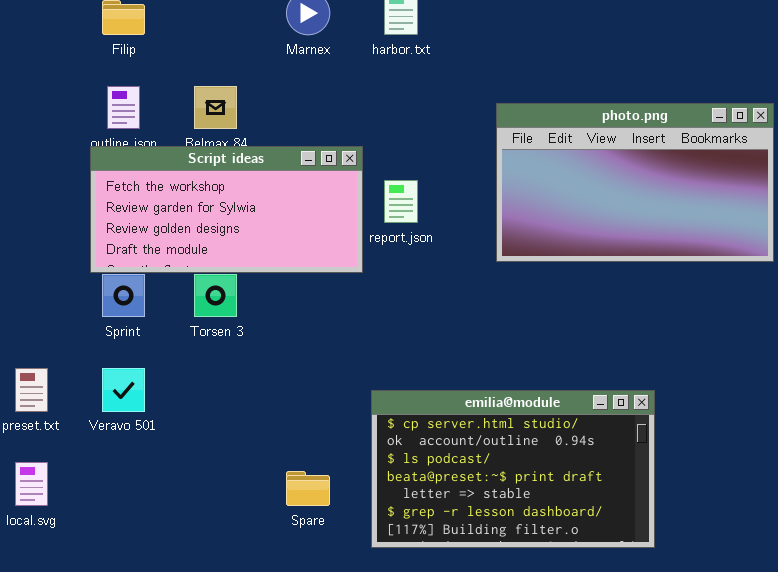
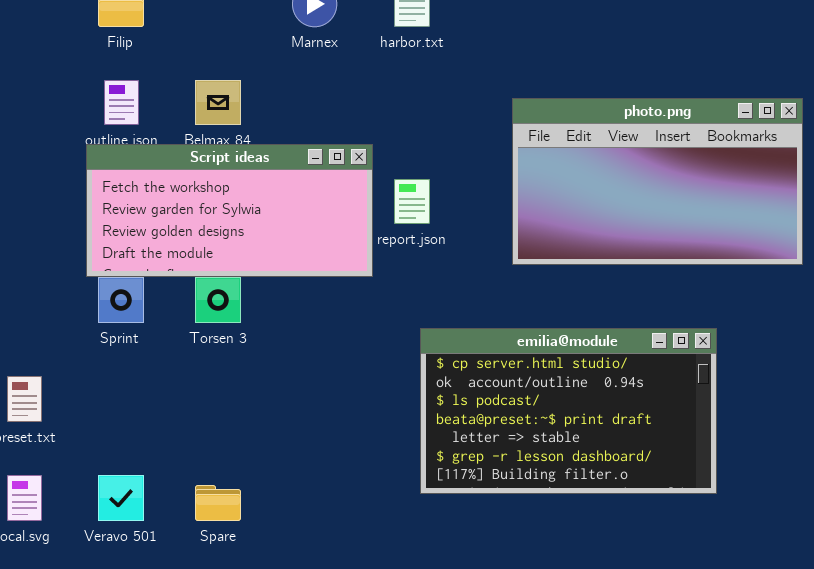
Veravo 501: [102,368,145,412] -> [98,475,144,521], moved
emilia@module: [371,390,655,548] -> [420,328,717,494], moved
Spare: [286,471,330,506] -> [195,485,241,521], moved

